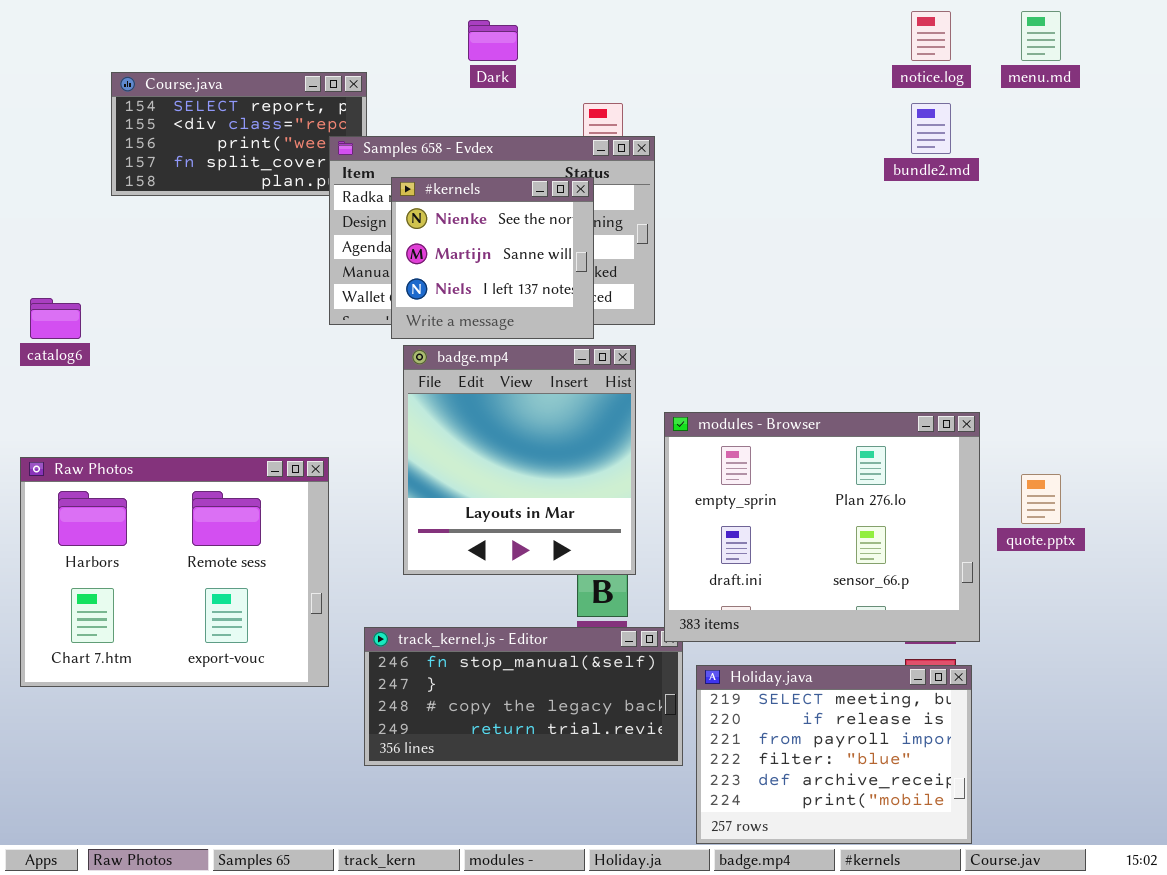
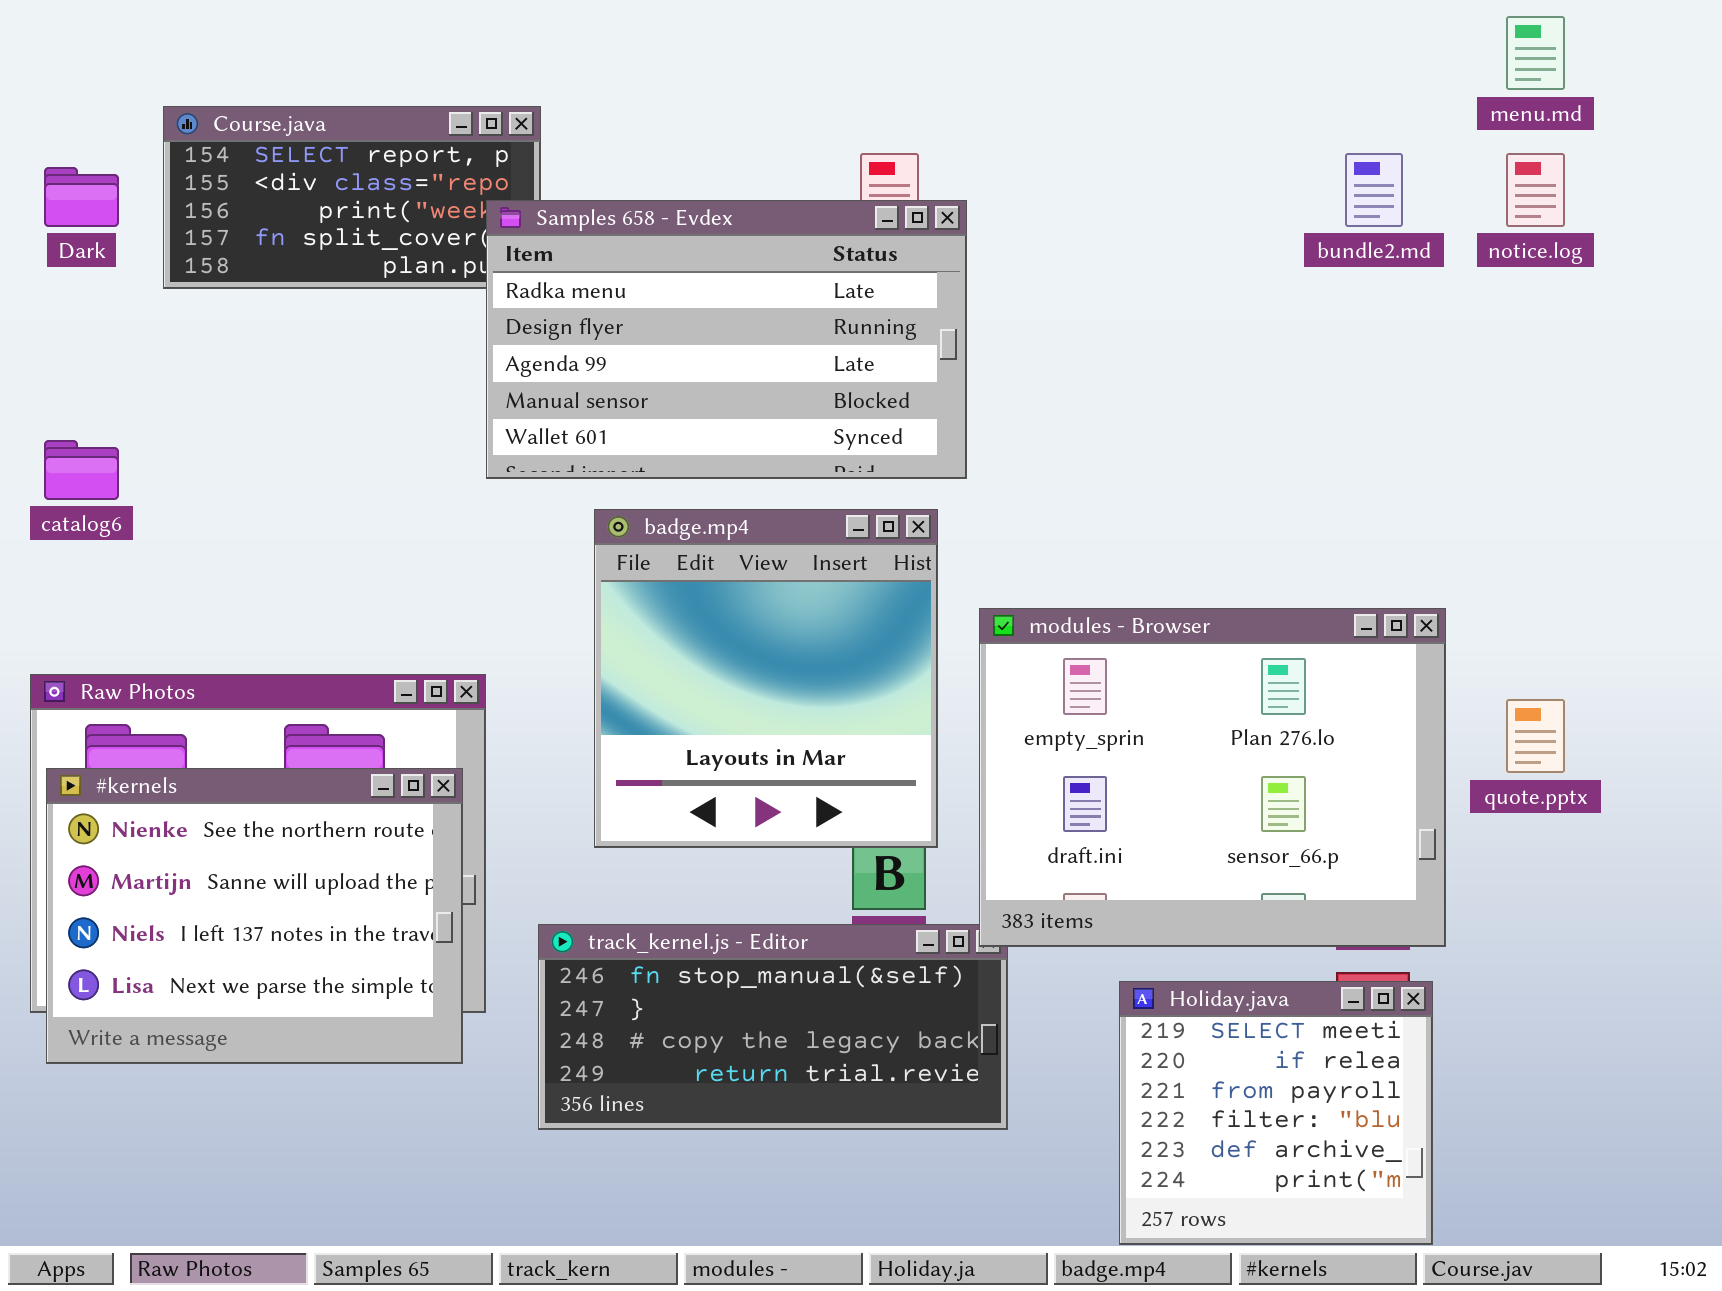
notice.log: [911,11,951,61] -> [1506,153,1565,227], moved
Dark: [468,20,518,61] -> [44,167,119,227], moved
#kernels: [391,177,594,339] -> [46,768,463,1064], moved, resized
Holiday.java: [696,665,972,844] -> [1119,981,1433,1245], resized

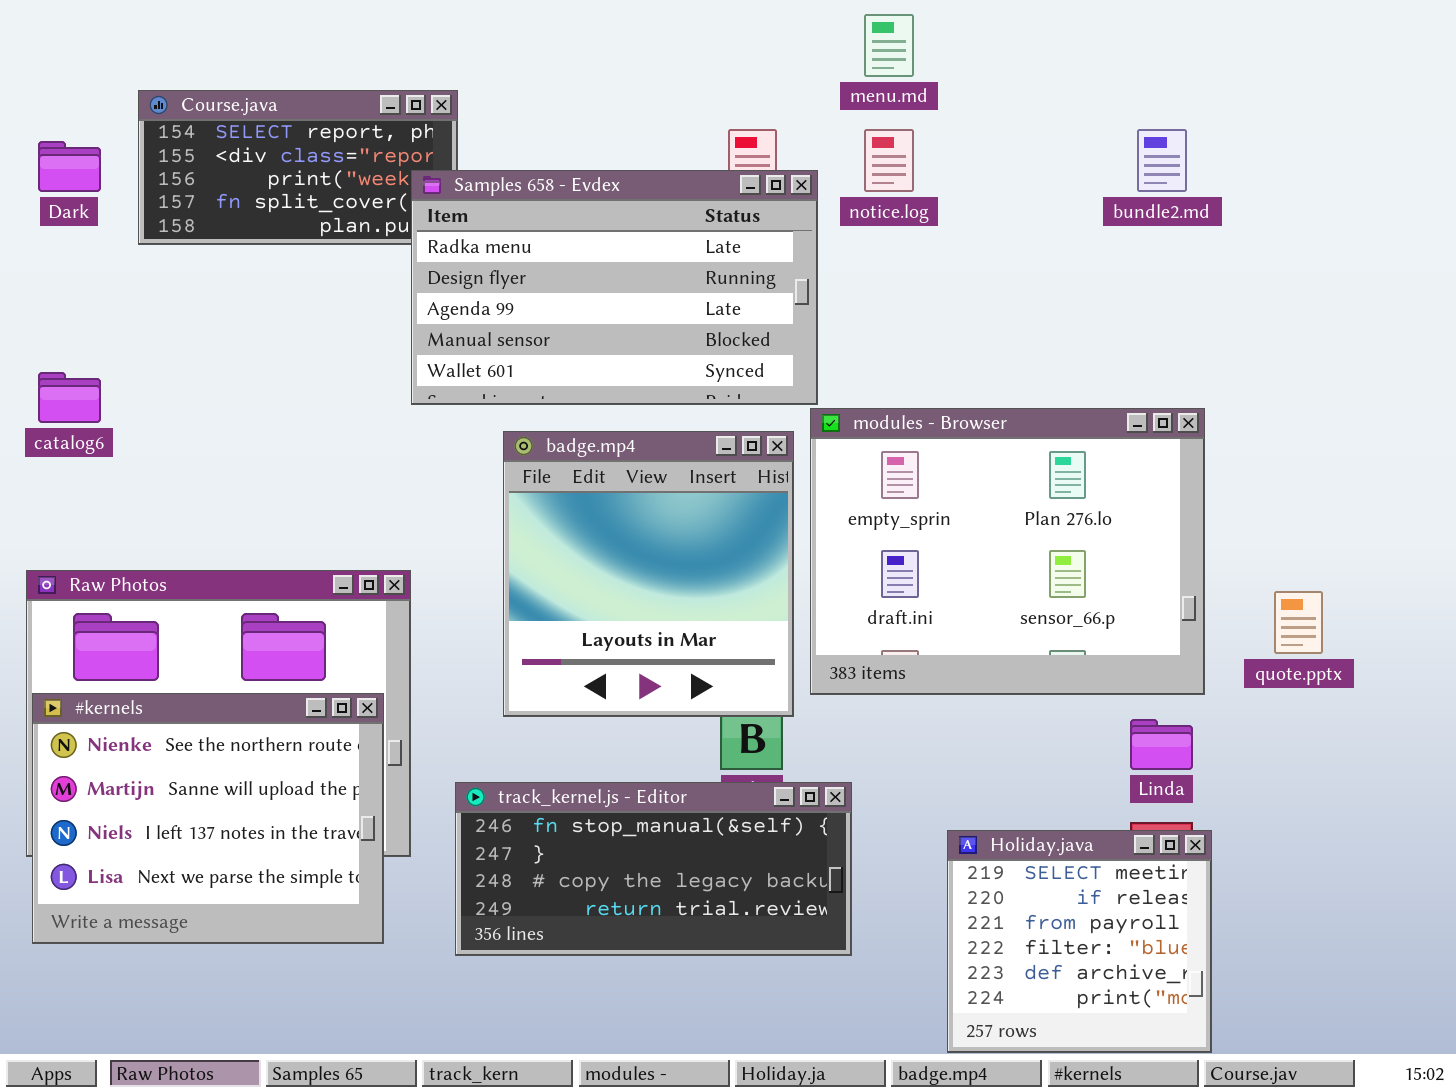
menu.md: [1506,16,1565,90] -> [864,14,914,77], moved
notice.log: [1506,153,1565,227] -> [864,129,914,192], moved
modules - Browser: [979,608,1446,947] -> [810,408,1205,695], moved
#kernels: [46,768,463,1064] -> [32,693,384,944], moved

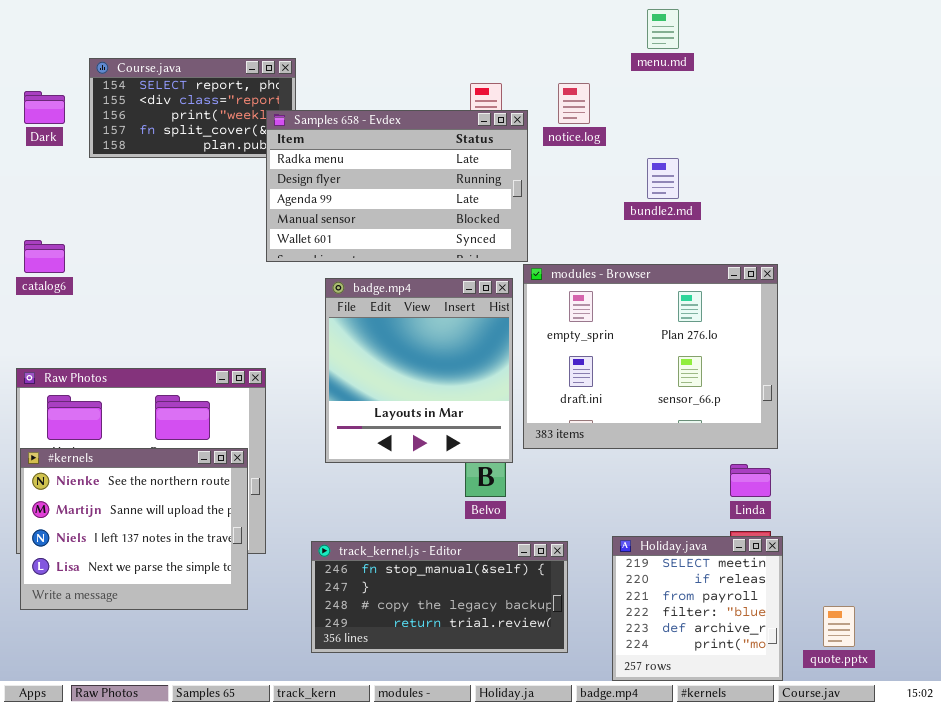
menu.md: [864,14,914,77] -> [647,9,679,49], moved
bundle2.md: [1137,129,1187,192] -> [647,158,679,199], moved
quote.pptx: [1274,591,1323,654] -> [823,606,855,647], moved
track_kernel.js - Editor: [455,782,852,956] -> [311,541,568,653], moved

